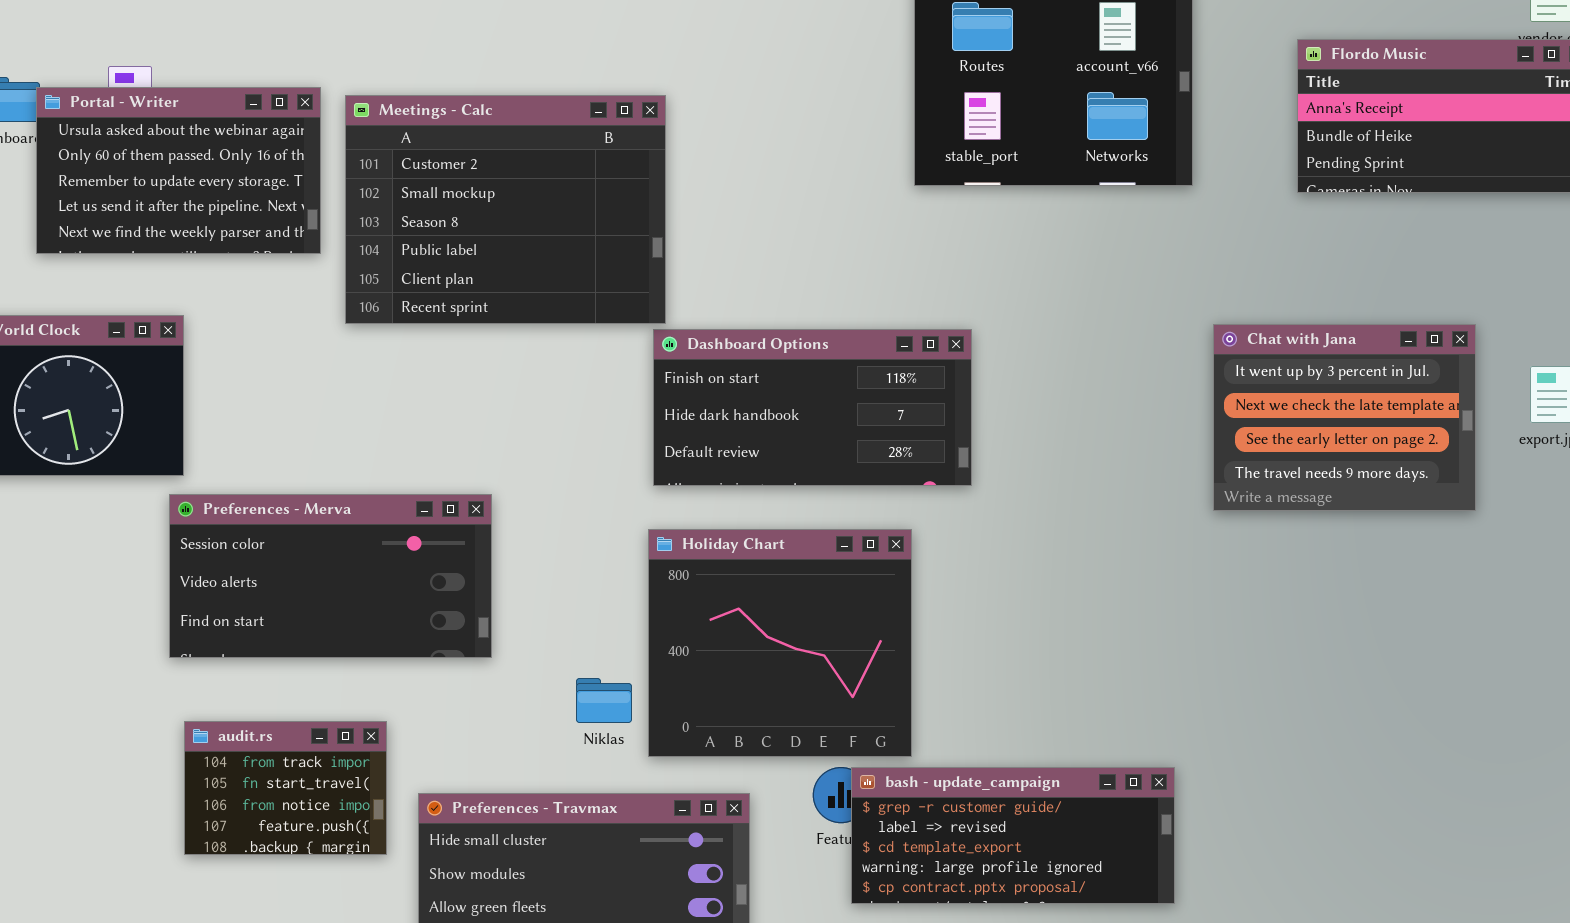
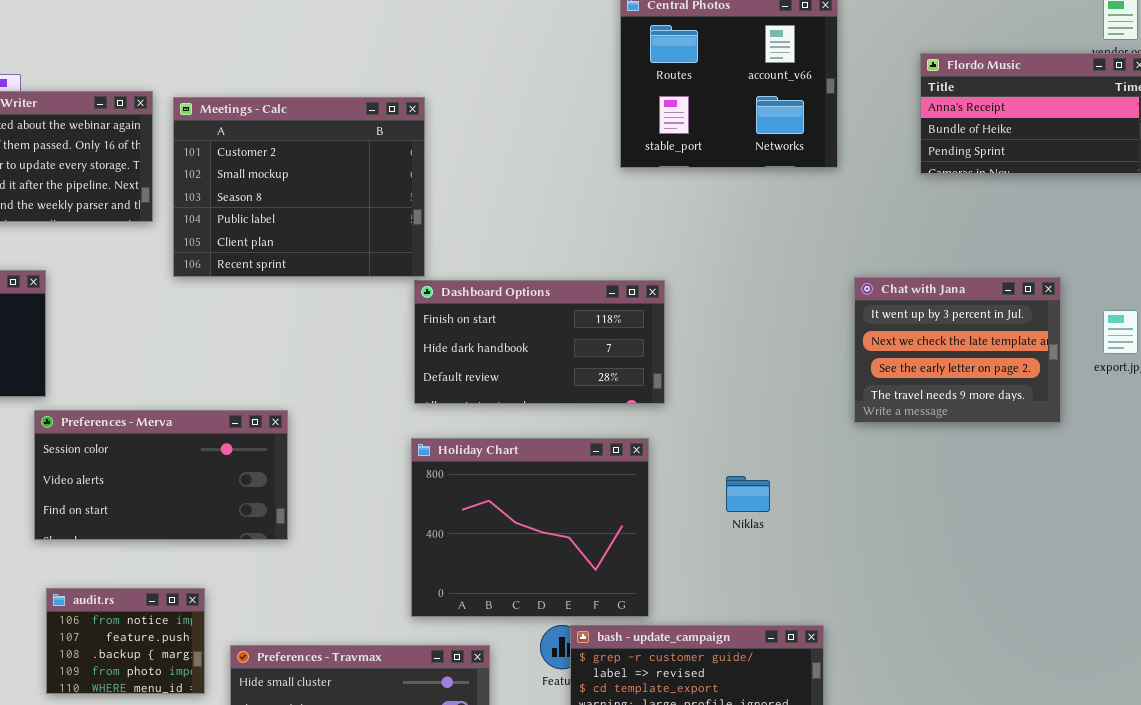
Holiday Chart: [648,529,912,757] -> [411,438,649,617], resized
Niklas: [576,678,632,723] -> [726,476,770,512], moved
audit.rs: [184,721,387,855] -> [46,588,205,694], scrolled down 2 rows

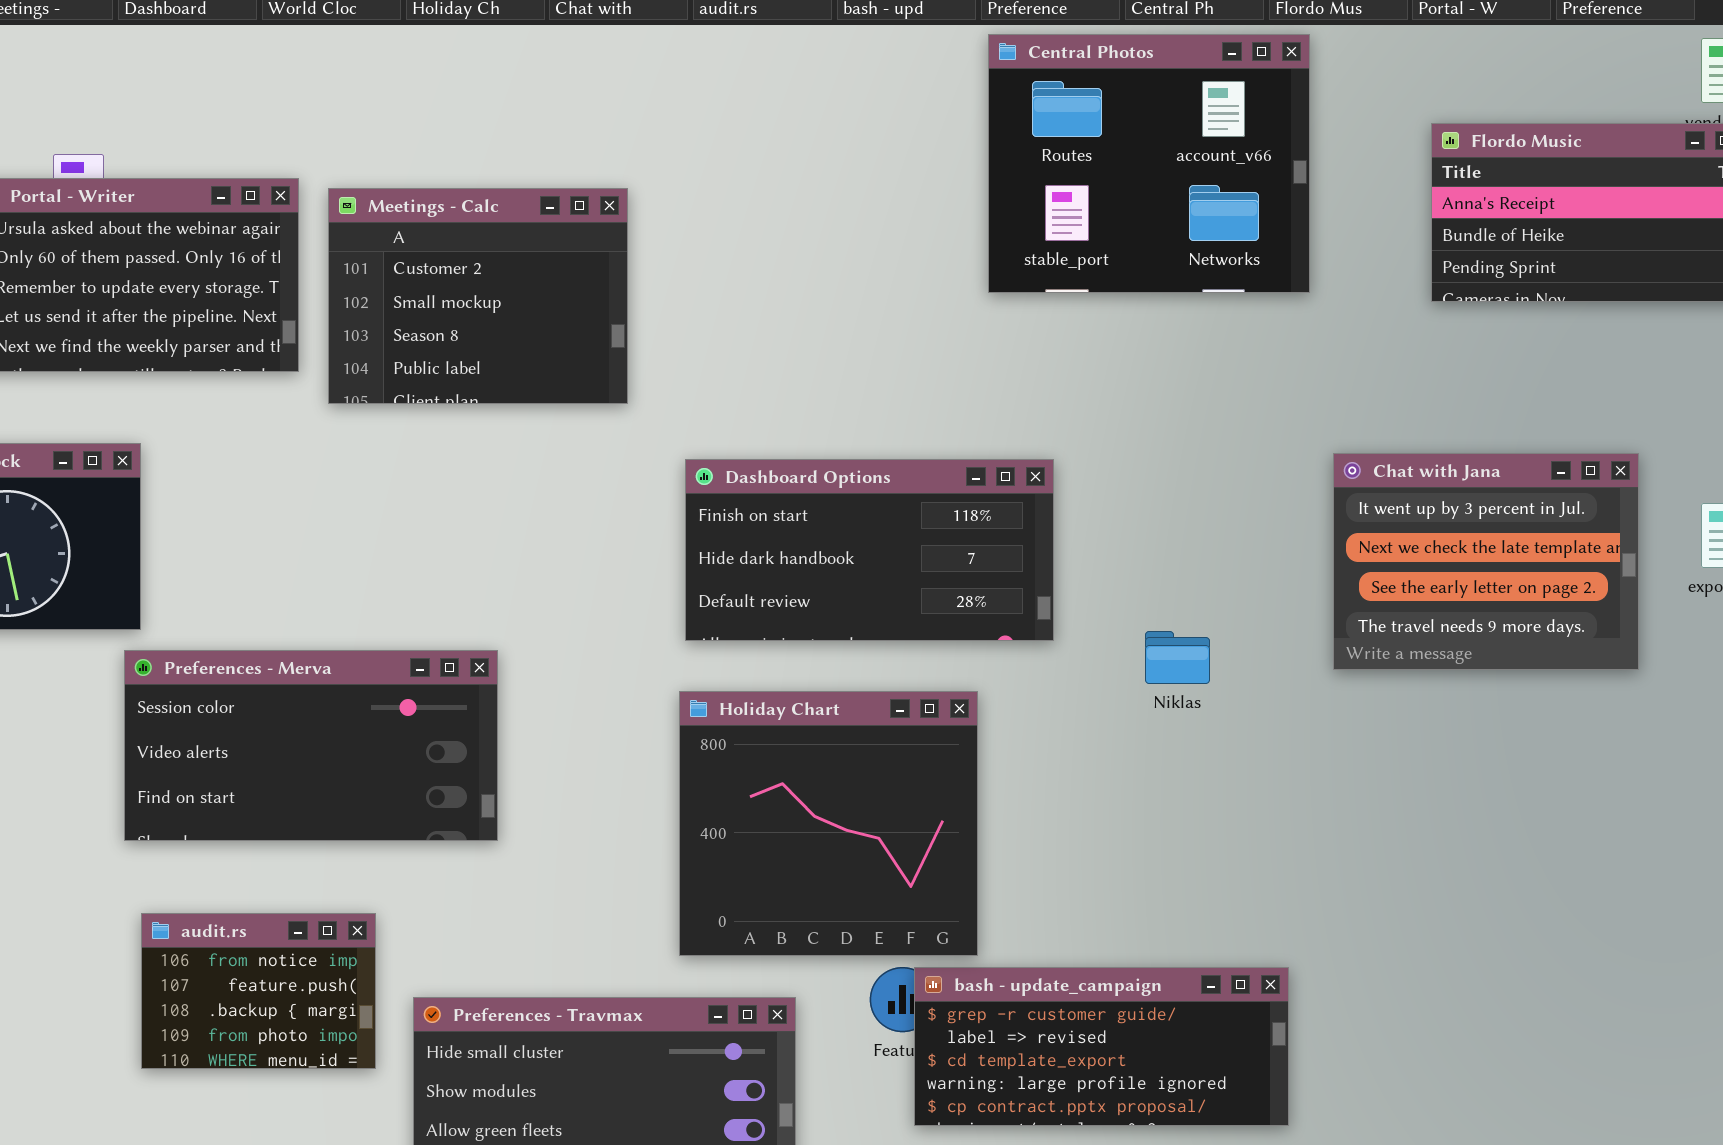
Meetings - Calc: [173,97,425,277] -> [328,188,628,404], resized
Holiday Chart: [411,438,649,617] -> [679,691,978,956], resized
Niklas: [726,476,770,512] -> [1145,631,1210,684], moved

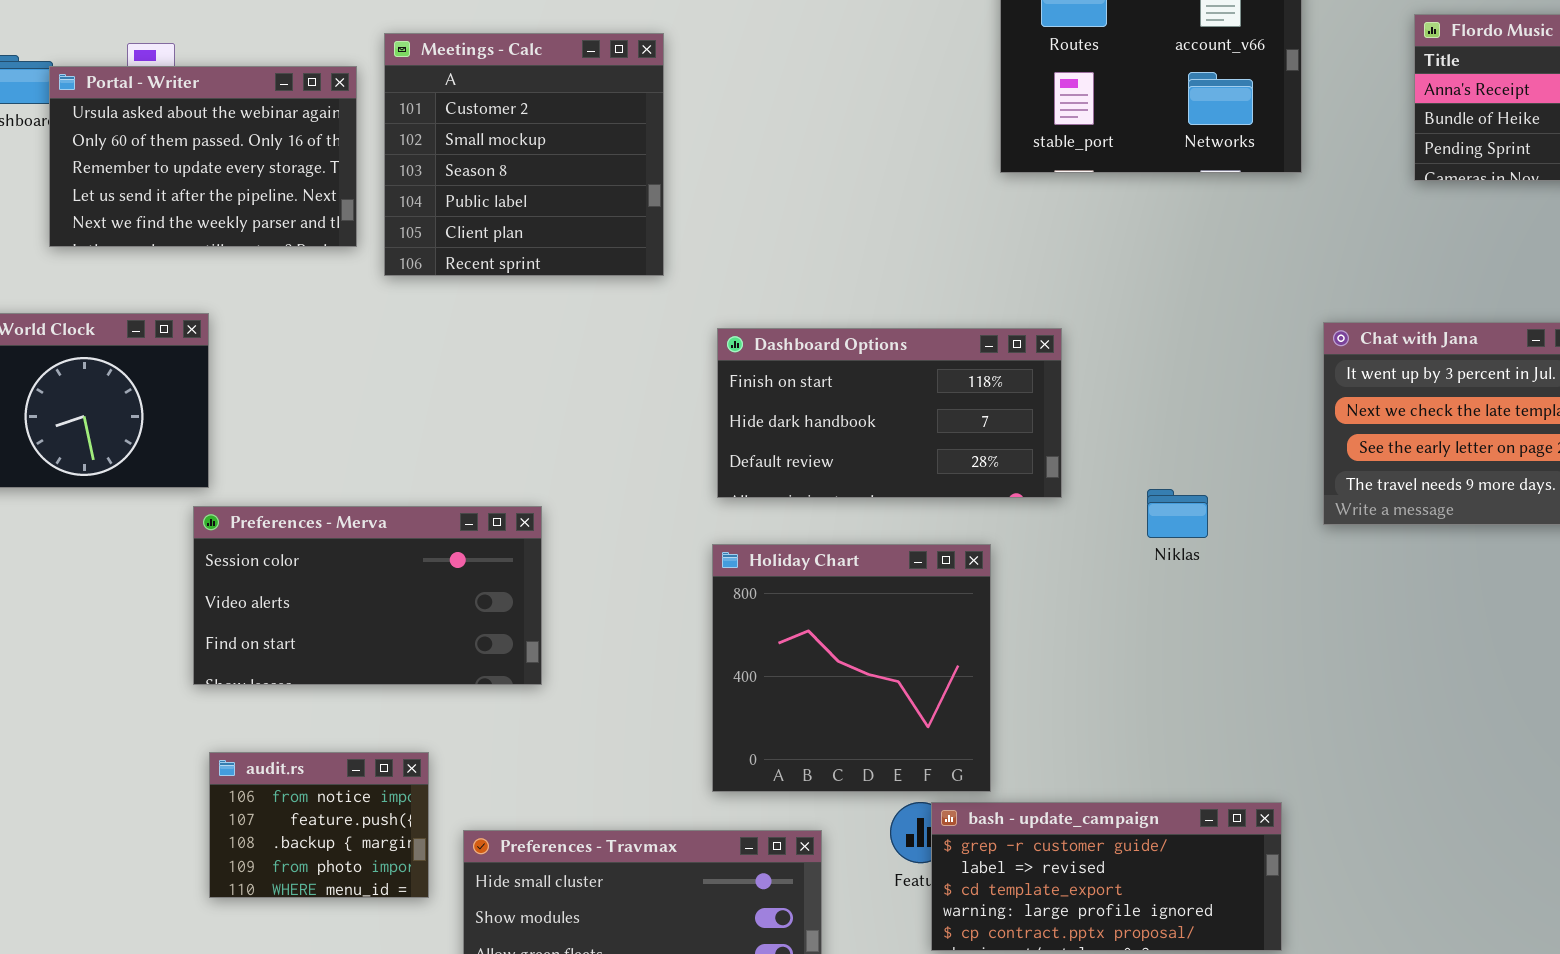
Meetings - Calc: [328,188,628,404] -> [384,33,664,276], resized

